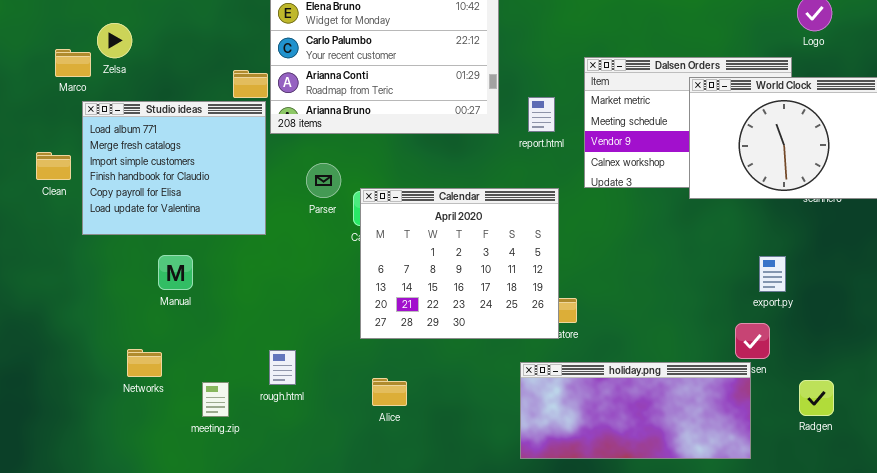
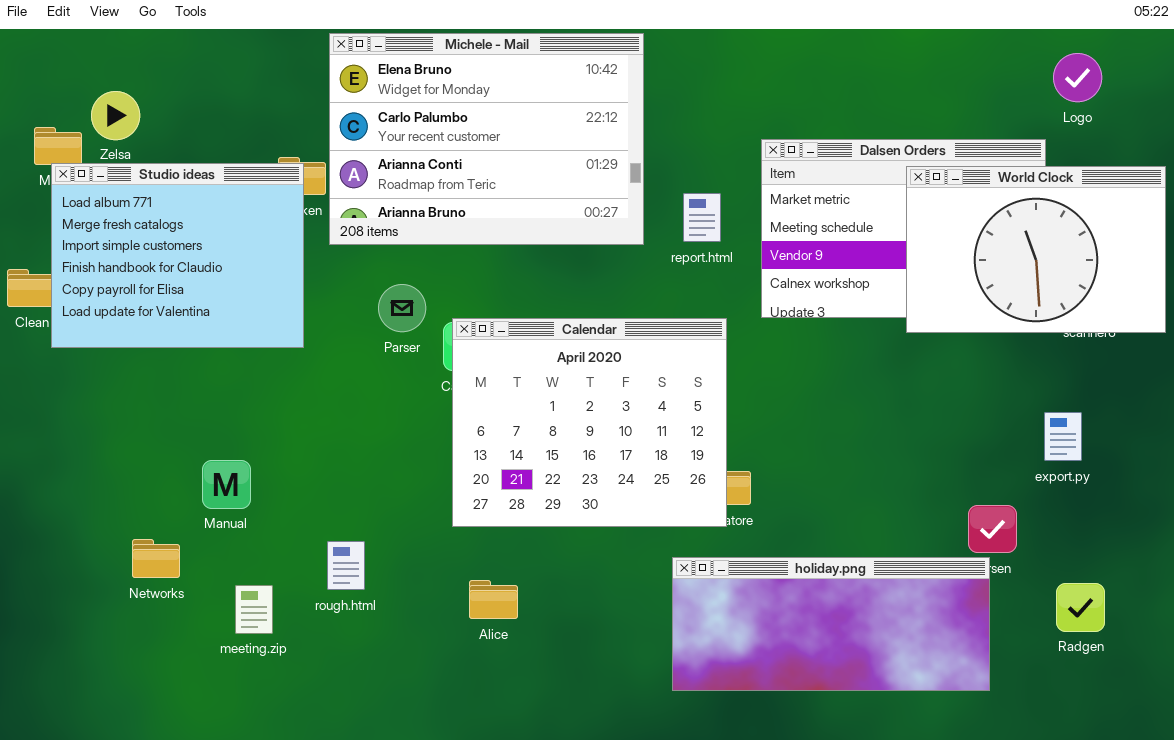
Studio ideas: [82,101,266,235] -> [51,163,304,348], moved
Manual: [158,255,193,290] -> [202,460,251,509], moved
export.py: [759,256,786,292] -> [1044,412,1082,461], moved

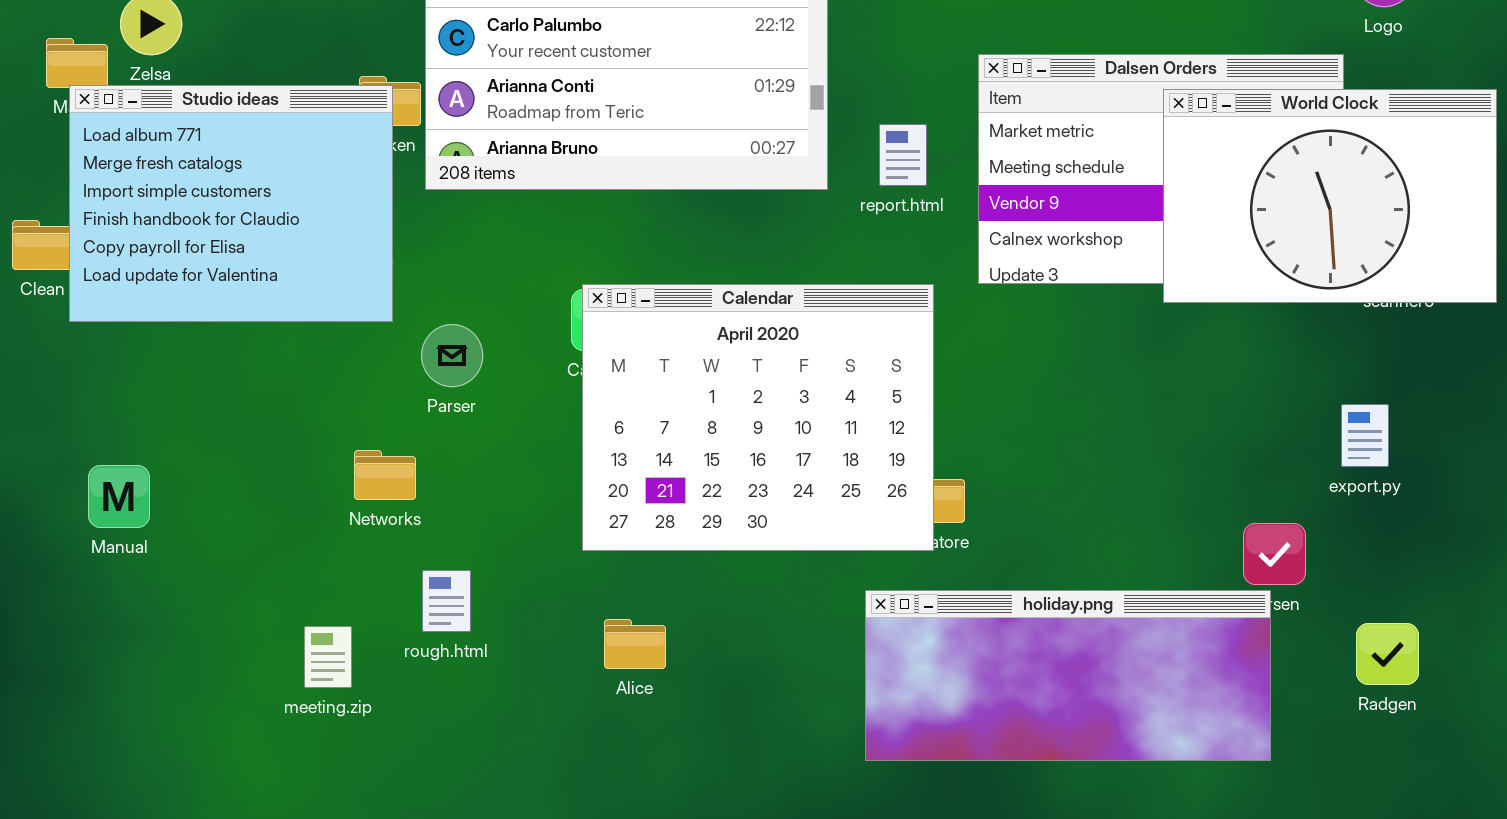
Parser: [378,284,426,332] -> [421,324,483,387], moved
Manual: [202,460,251,509] -> [88,465,150,528], moved
Networks: [132,539,180,578] -> [354,450,416,500], moved

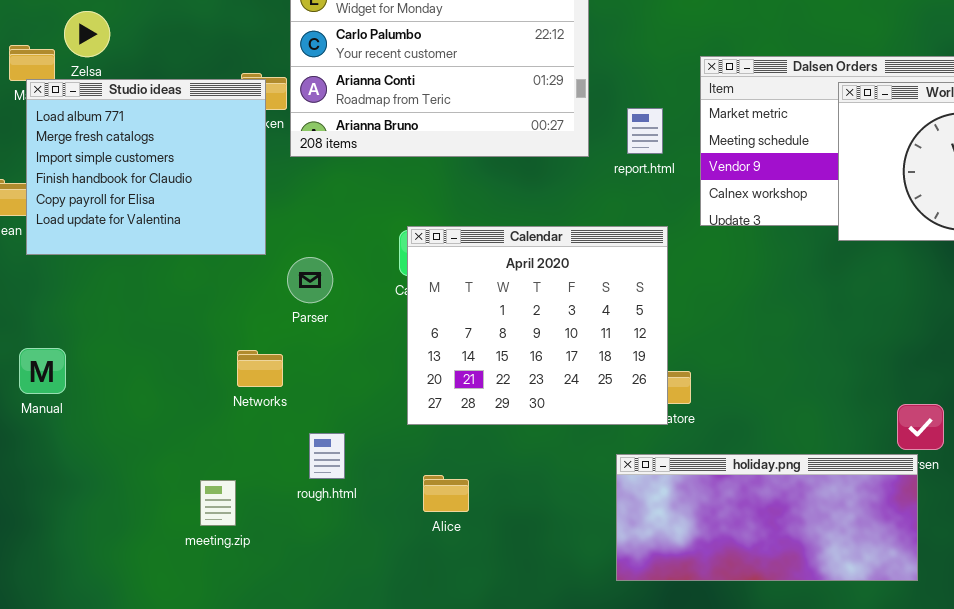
Manual: [88,465,150,528] -> [19,348,66,394], moved
rough.html: [422,570,471,632] -> [309,433,345,479], moved

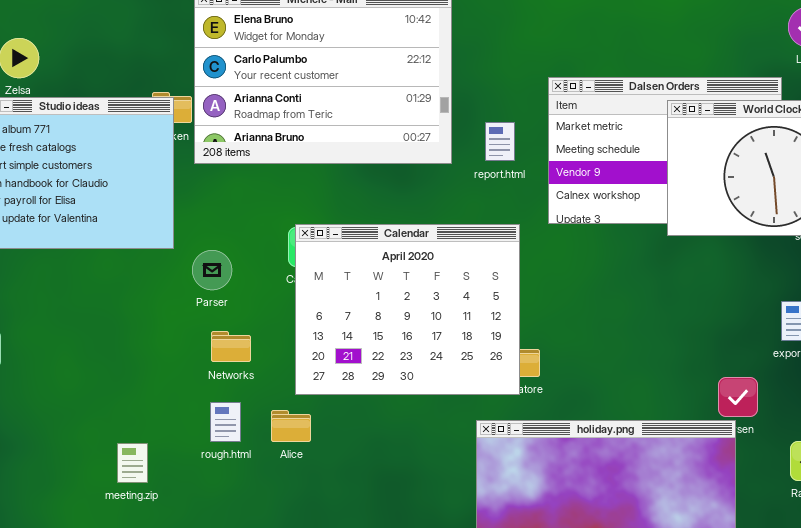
Networks: [237,350,283,387] -> [211,331,251,362], moved
Alice: [423,475,469,512] -> [271,410,311,442], moved

